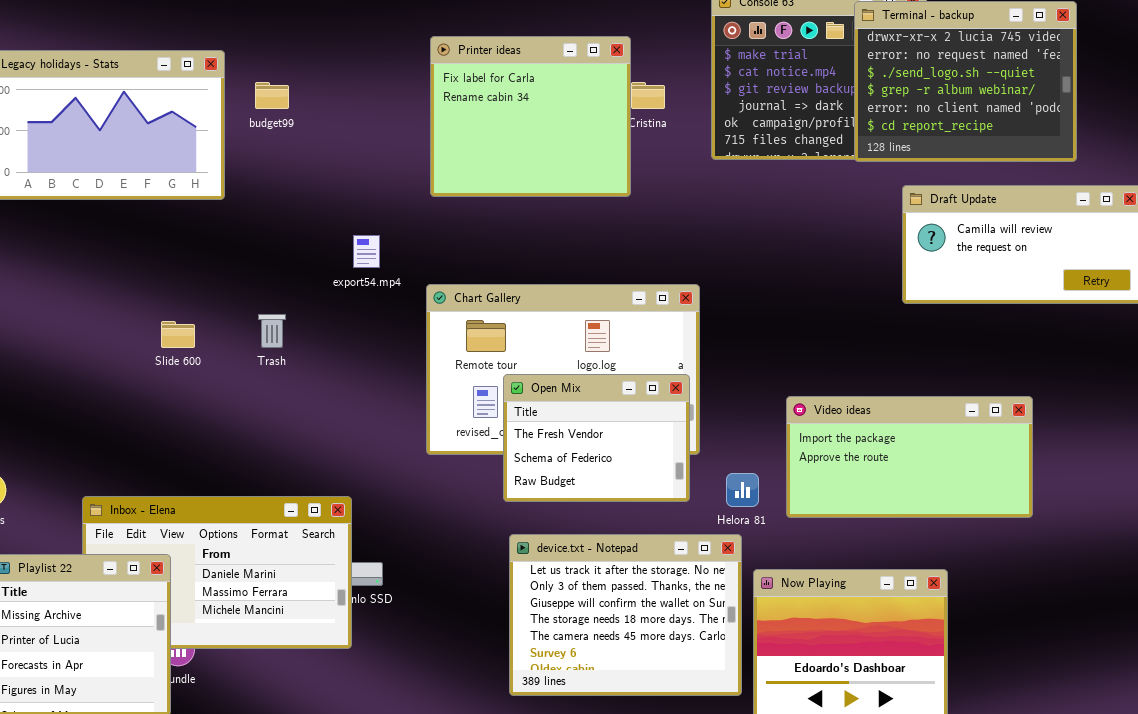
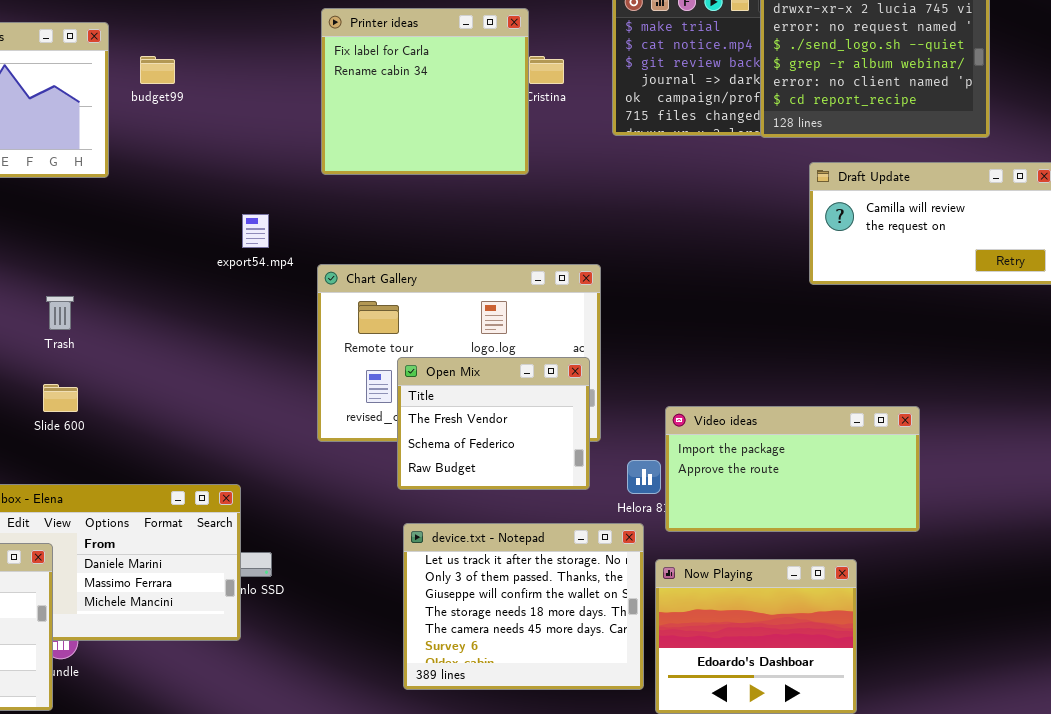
Trash: [258,314,286,348] -> [46,296,74,330], moved
Slide 600: [161,321,195,348] -> [43,384,78,412], moved
Video ideas: [786,396,1033,518] -> [665,406,920,532], moved

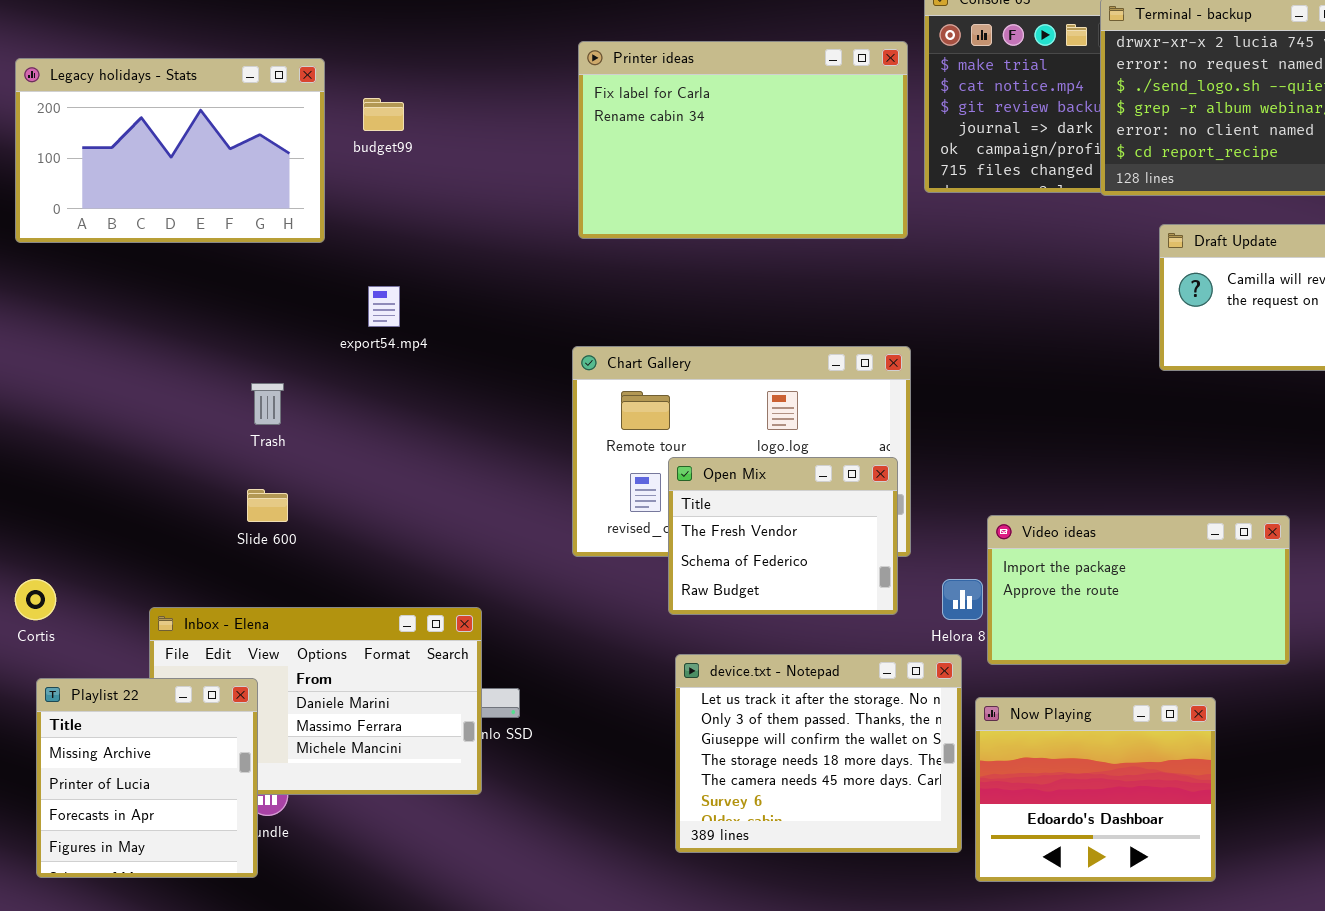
Printer ideas: [321,8,529,175] -> [578,41,908,239], resized
export54.mp4: [242,214,269,248] -> [368,286,400,327], moved

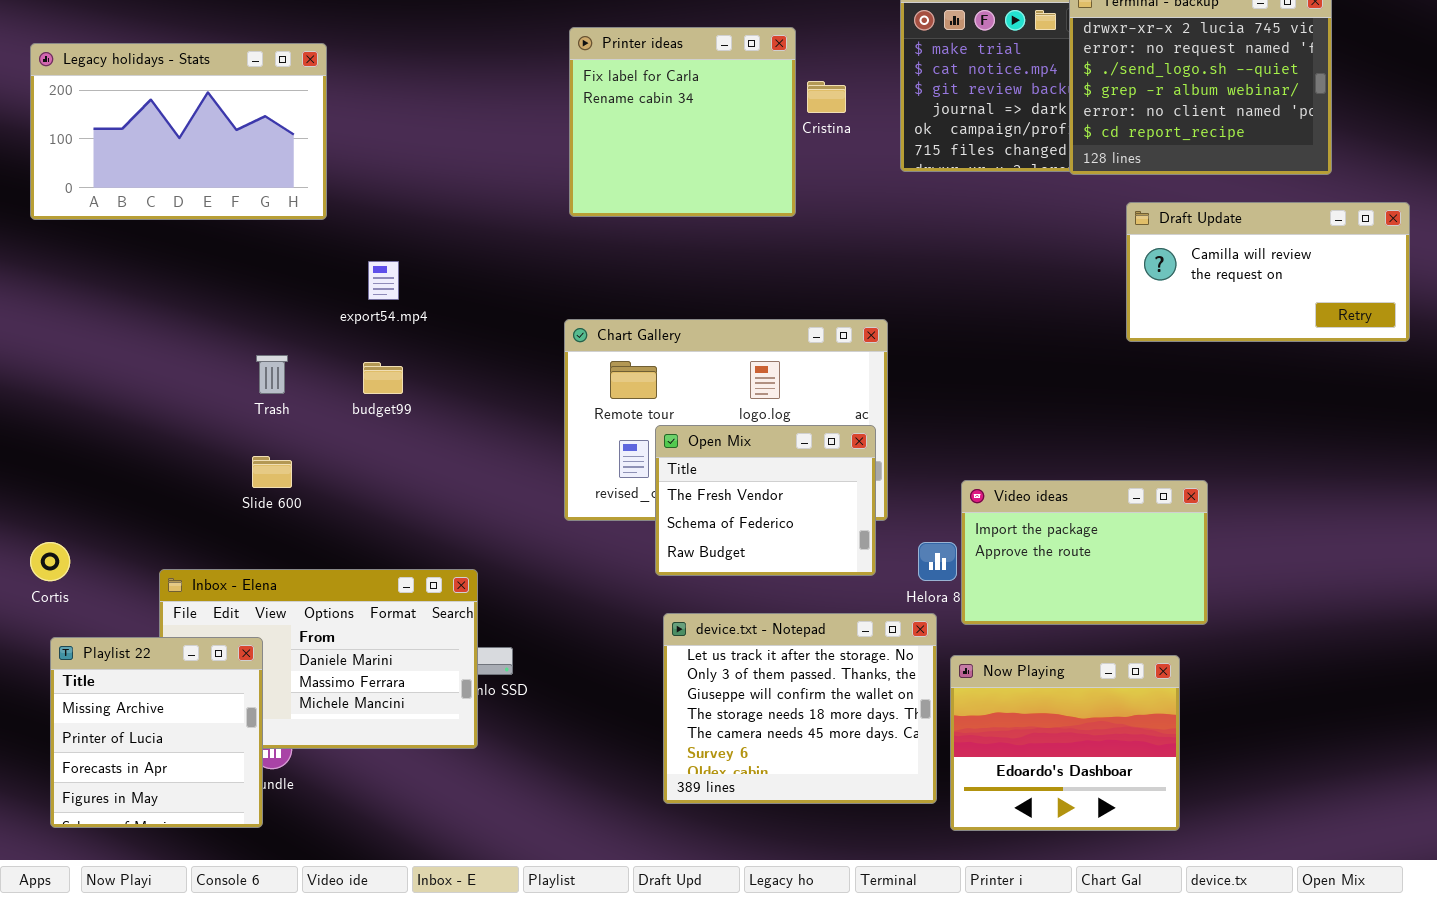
Printer ideas: [578,41,908,239] -> [569,27,796,217], resized
budget99: [363,98,404,131] -> [363,362,403,394], moved
Video ideas: [987,515,1290,665] -> [961,480,1208,625], resized

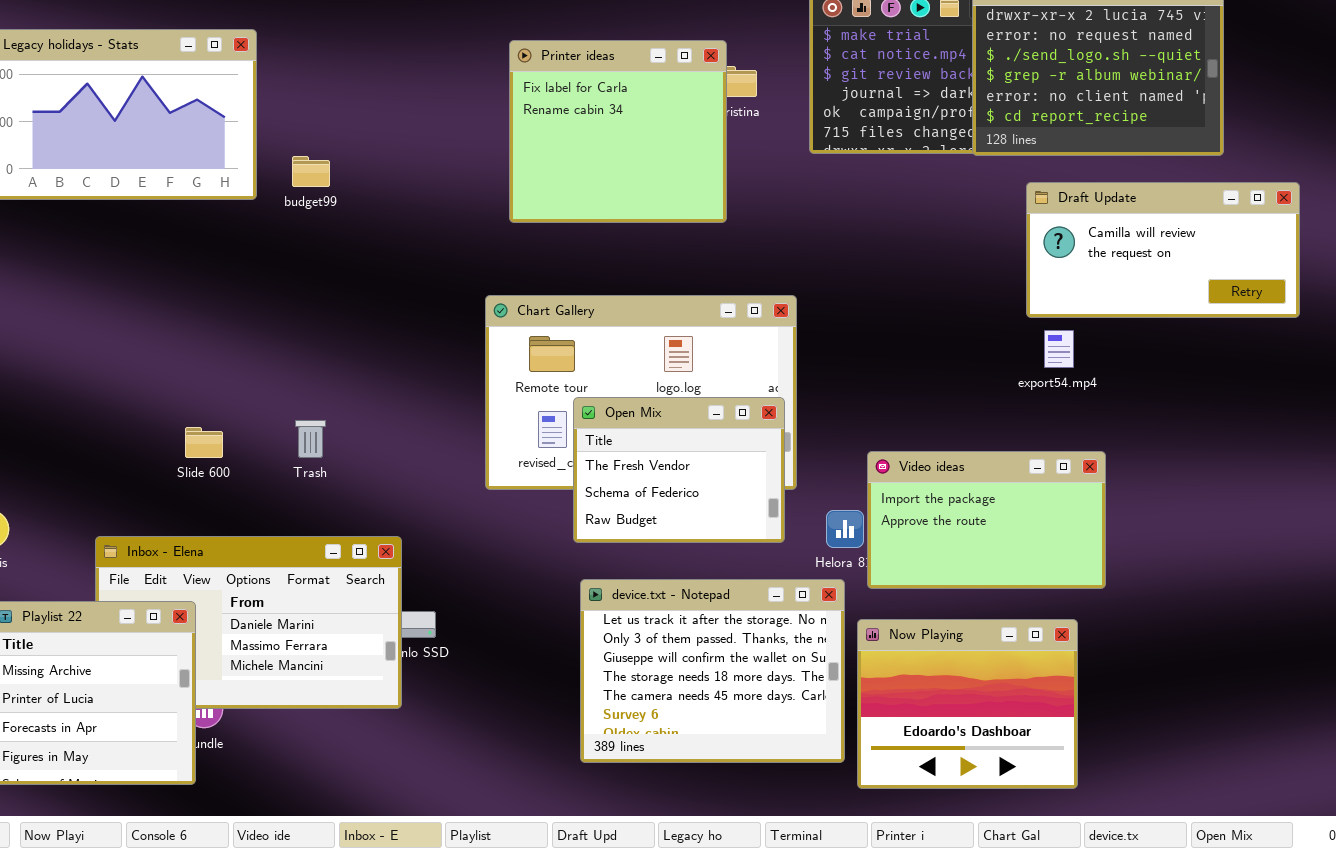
Printer ideas: [569,27,796,217] -> [509,40,727,223], moved
export54.mp4: [368,261,399,300] -> [1044,330,1074,368], moved
Trash: [256,355,288,394] -> [295,420,326,458], moved
budget99: [363,362,403,394] -> [292,156,330,187], moved

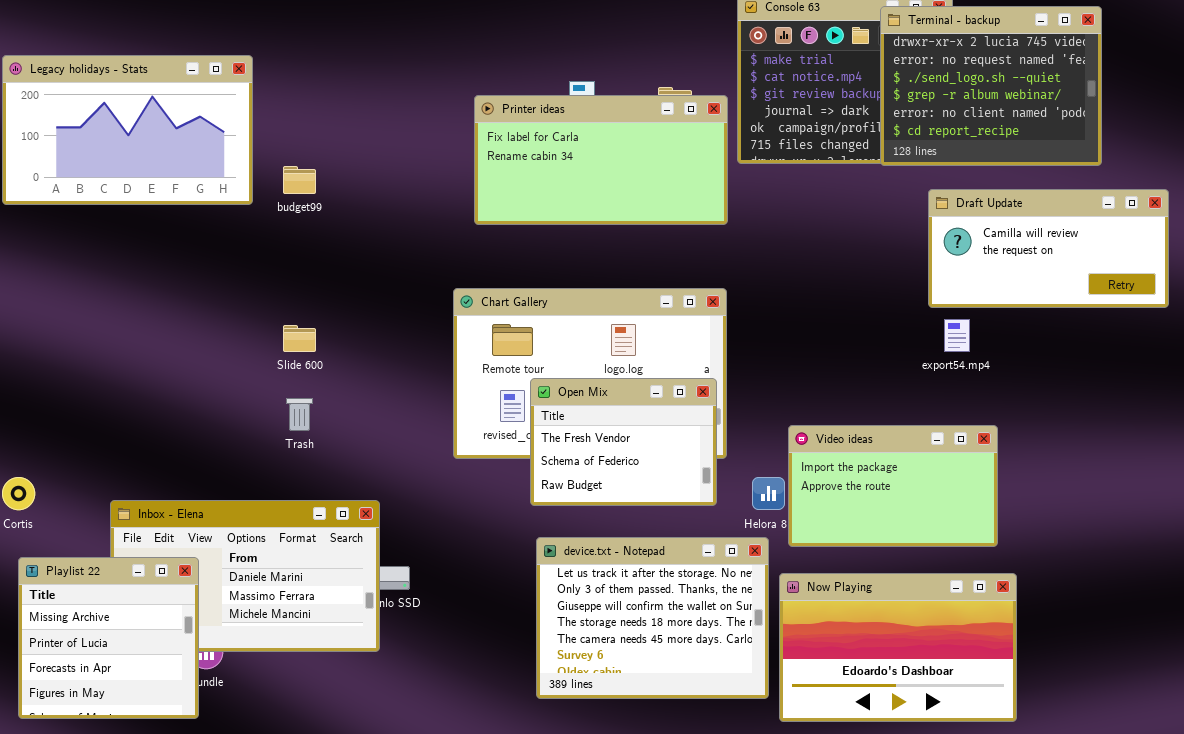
Printer ideas: [509,40,727,223] -> [474,95,728,225], resized
Slide 600: [185,427,223,458] -> [283,325,316,352], moved
Now Playing: [857,619,1078,789] -> [779,573,1017,722], resized

